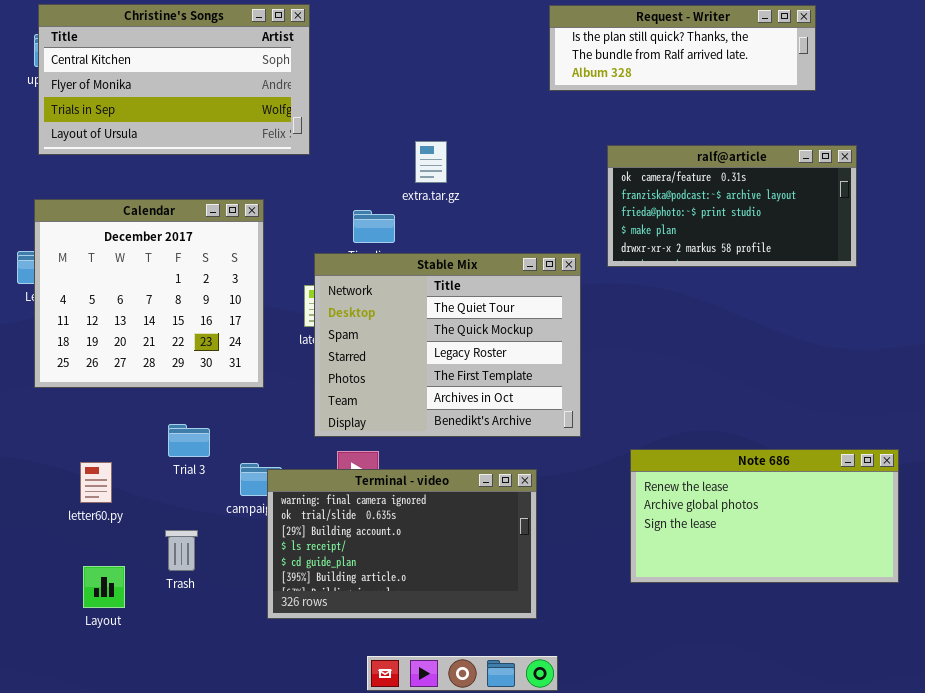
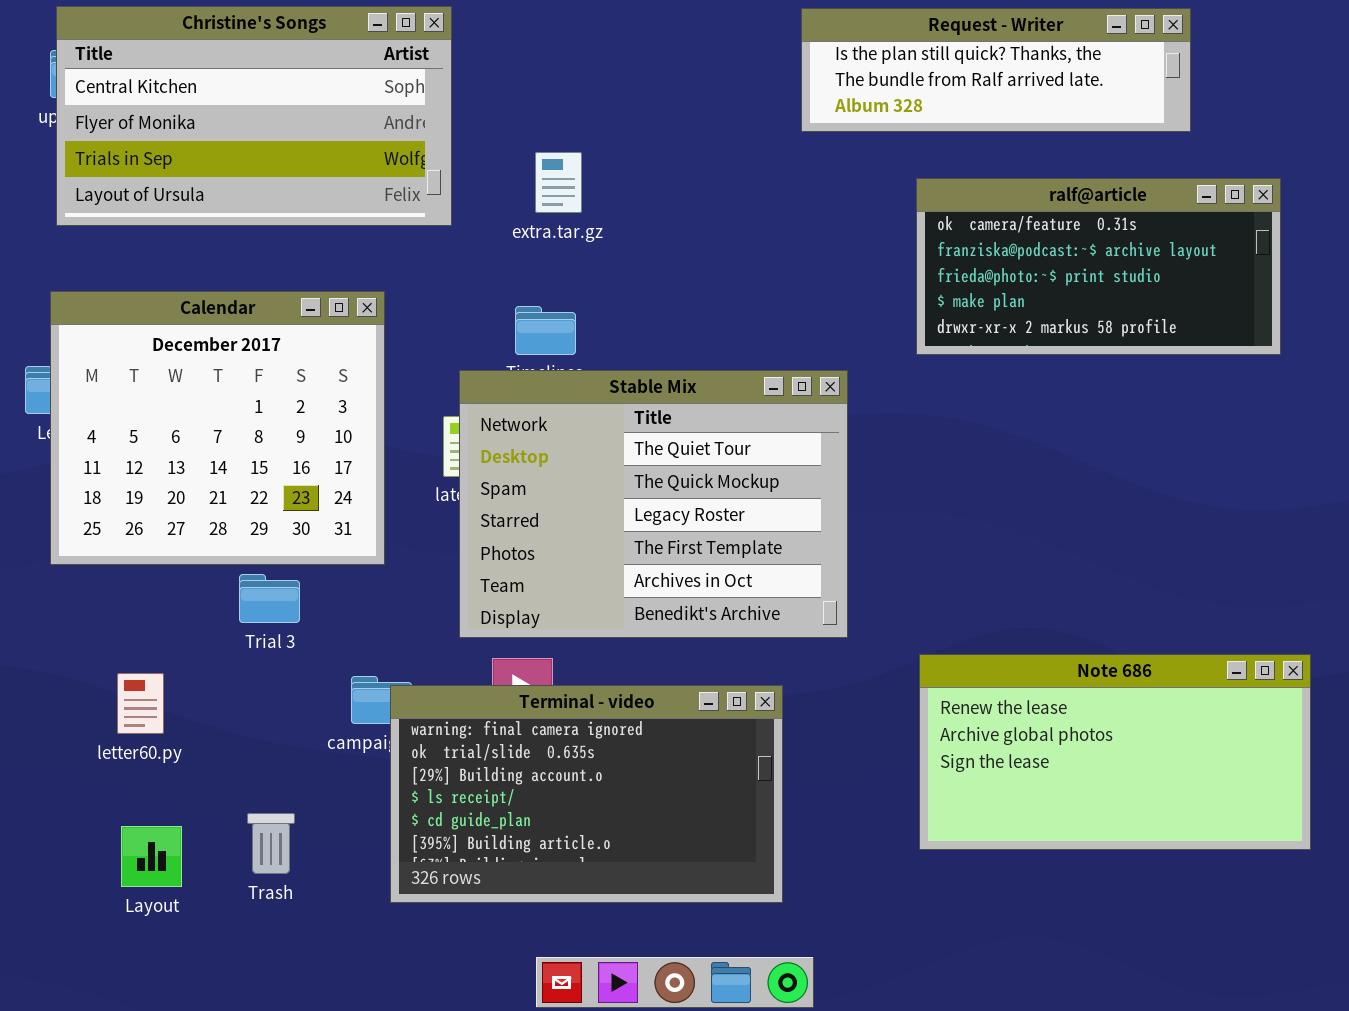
extra.tar.gz: [415,141,447,183] -> [535,152,582,213], moved
ralf@article: [607,145,857,267] -> [916,178,1281,355], moved
Trial 3: [168,424,210,457] -> [239,574,300,623], moved
Trash: [165,530,198,571] -> [247,813,295,874], moved

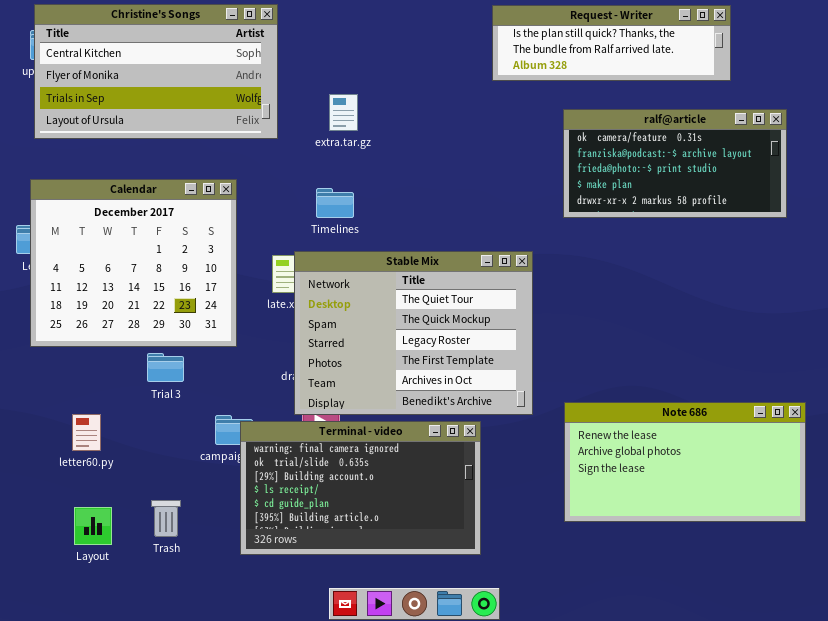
Stable Mix: [459,370,848,638] -> [294,251,533,415], moved

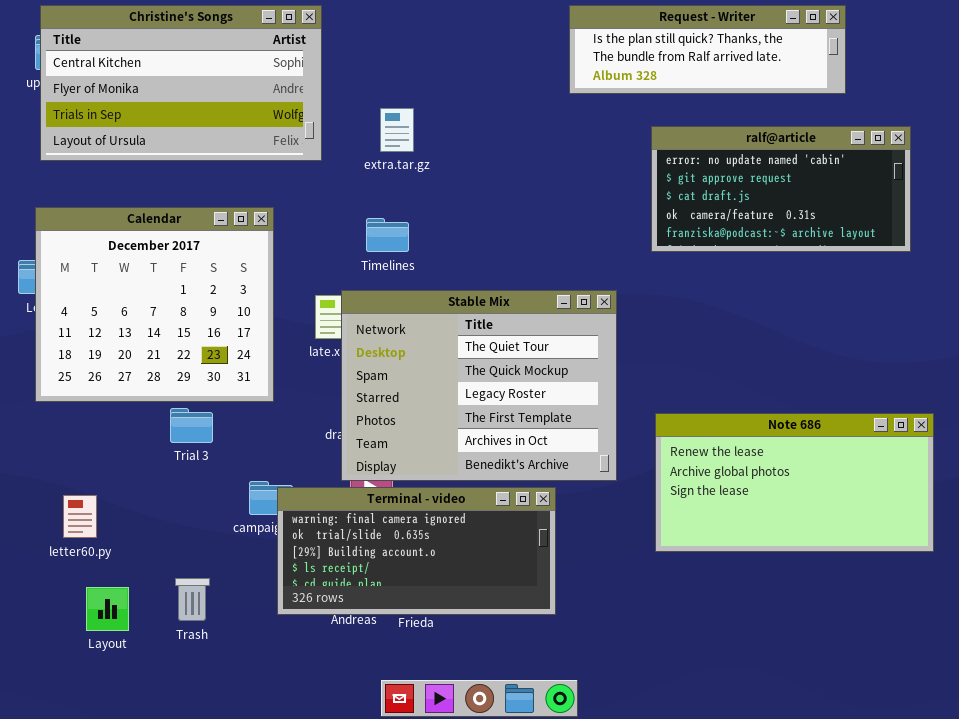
ralf@article: [563,109,787,218] -> [651,126,911,252], scrolled up 3 rows
Note 686: [564,402,806,522] -> [655,413,934,552], moved
letter60.py: [72,414,101,451] -> [63,495,97,538], moved
Terminal - video: [240,421,481,555] -> [277,487,556,615], resized

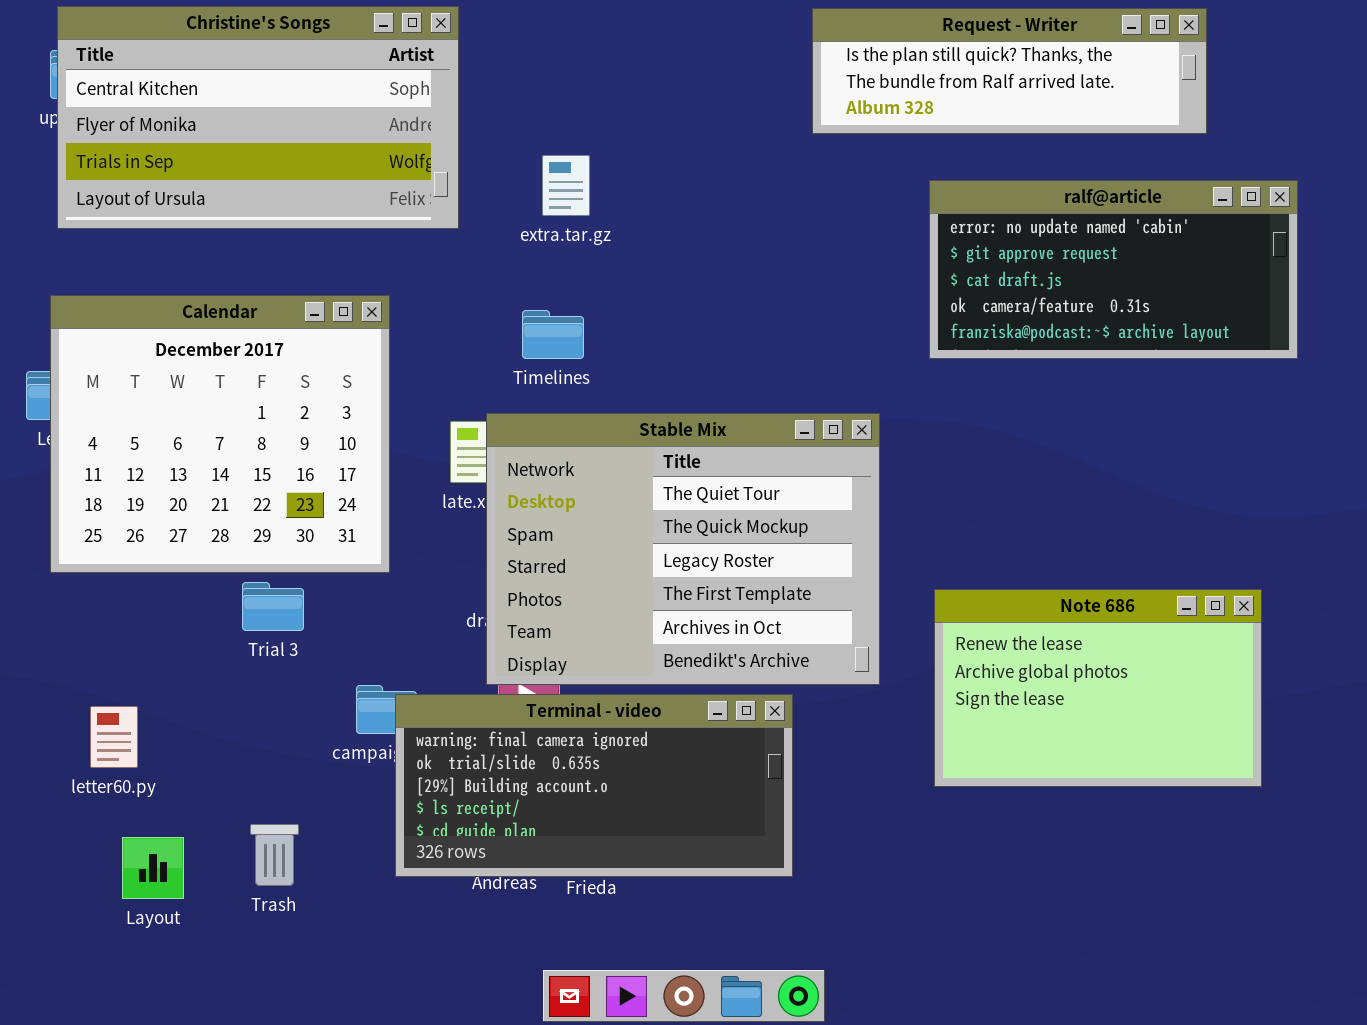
Note 686: [655,413,934,552] -> [934,589,1262,787], resized

